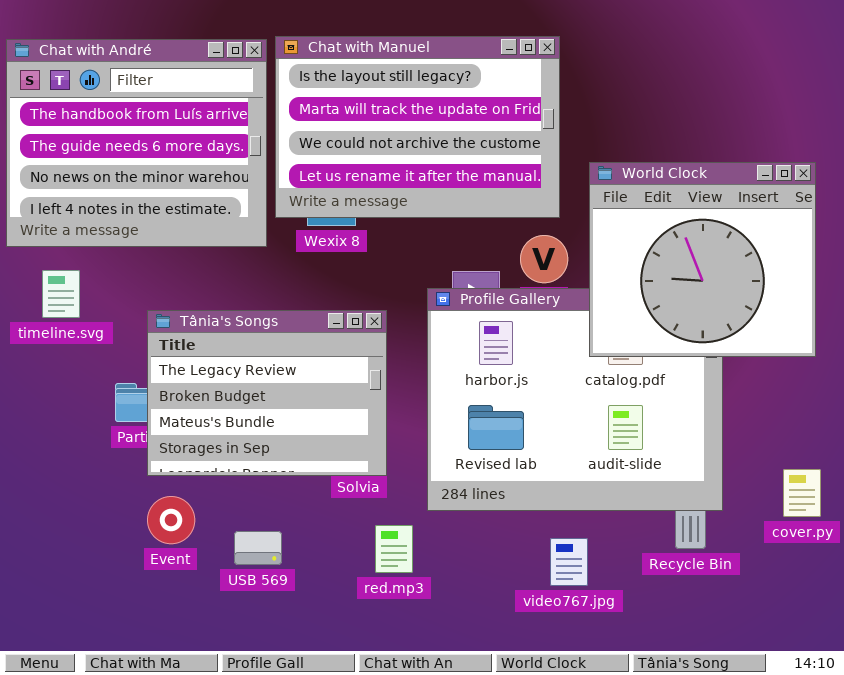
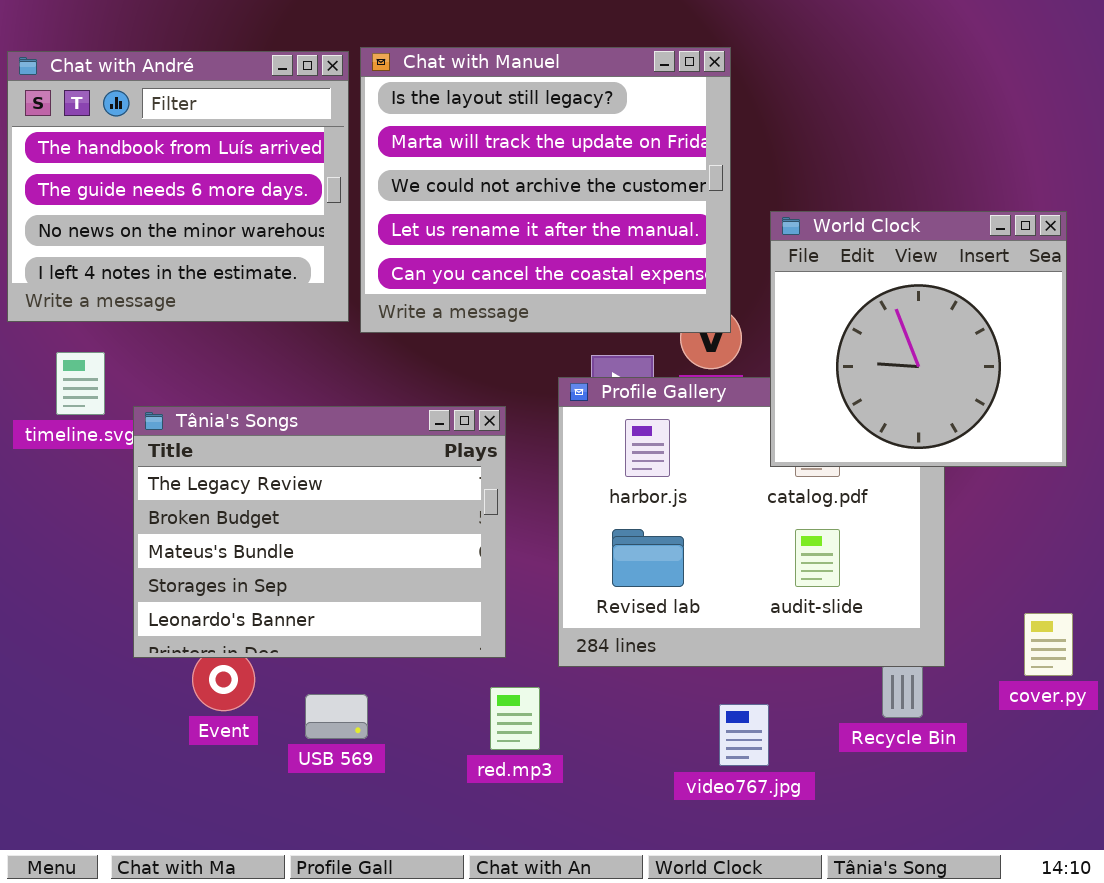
Chat with Manuel: [275,36,560,218] -> [360,47,731,333], resized
Tânia's Songs: [147,310,387,476] -> [133,406,506,658], resized

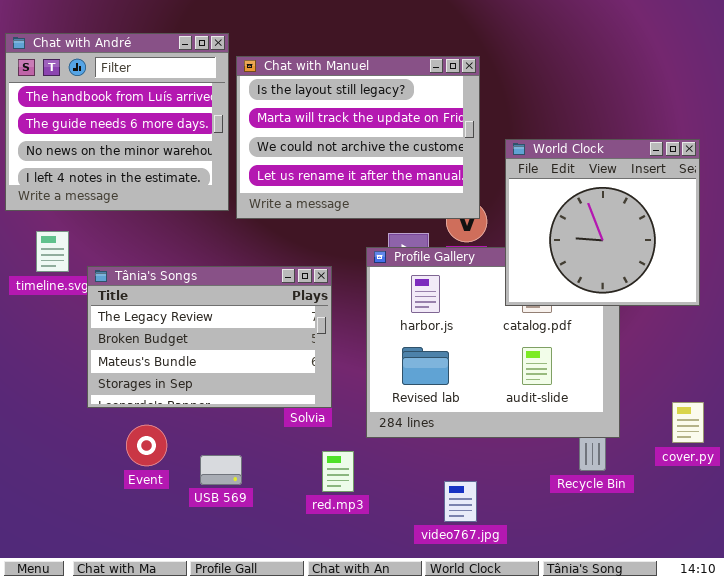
Chat with Manuel: [360,47,731,333] -> [236,56,480,219], resized
Tânia's Songs: [133,406,506,658] -> [87,266,332,408], resized
video767.jpg: [719,704,769,766] -> [444,481,477,522], moved

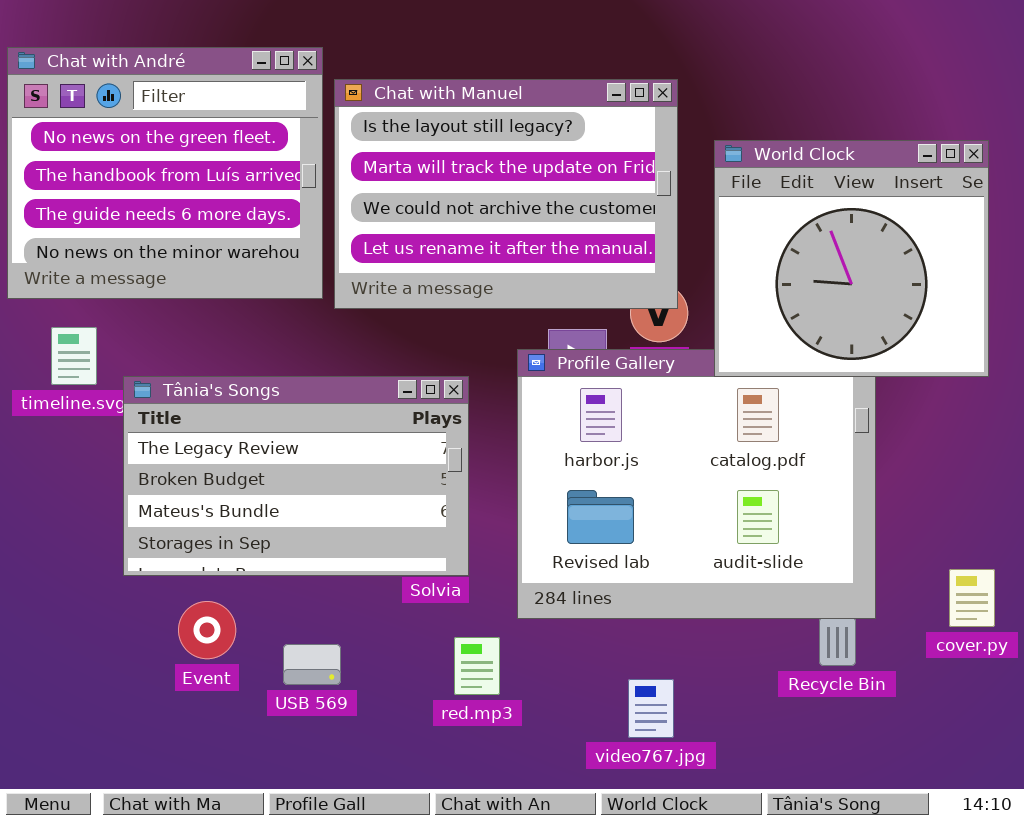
Chat with André: [5,33,229,211] -> [7,47,323,299], scrolled up 1 row
World Clock: [505,139,700,306] -> [714,140,989,377], moved

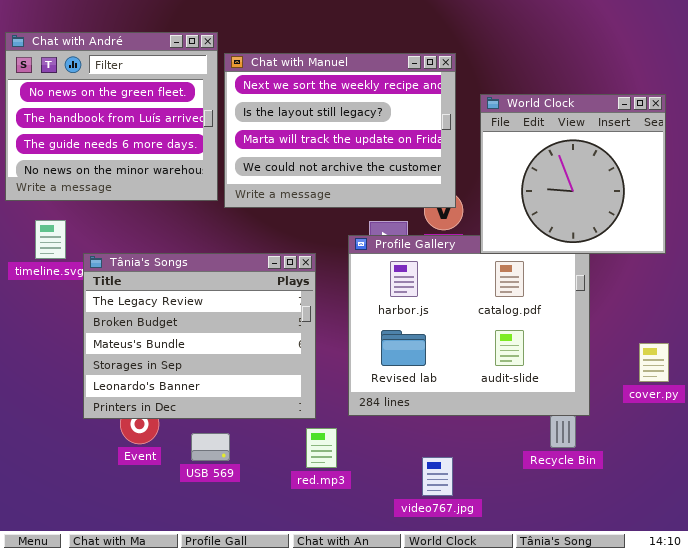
Chat with Manuel: [334,79,678,309] -> [224,53,456,208], scrolled up 1 row
Tânia's Songs: [123,376,469,576] -> [83,253,316,419], resized
cover.py: [949,569,995,627] -> [639,343,669,382], moved

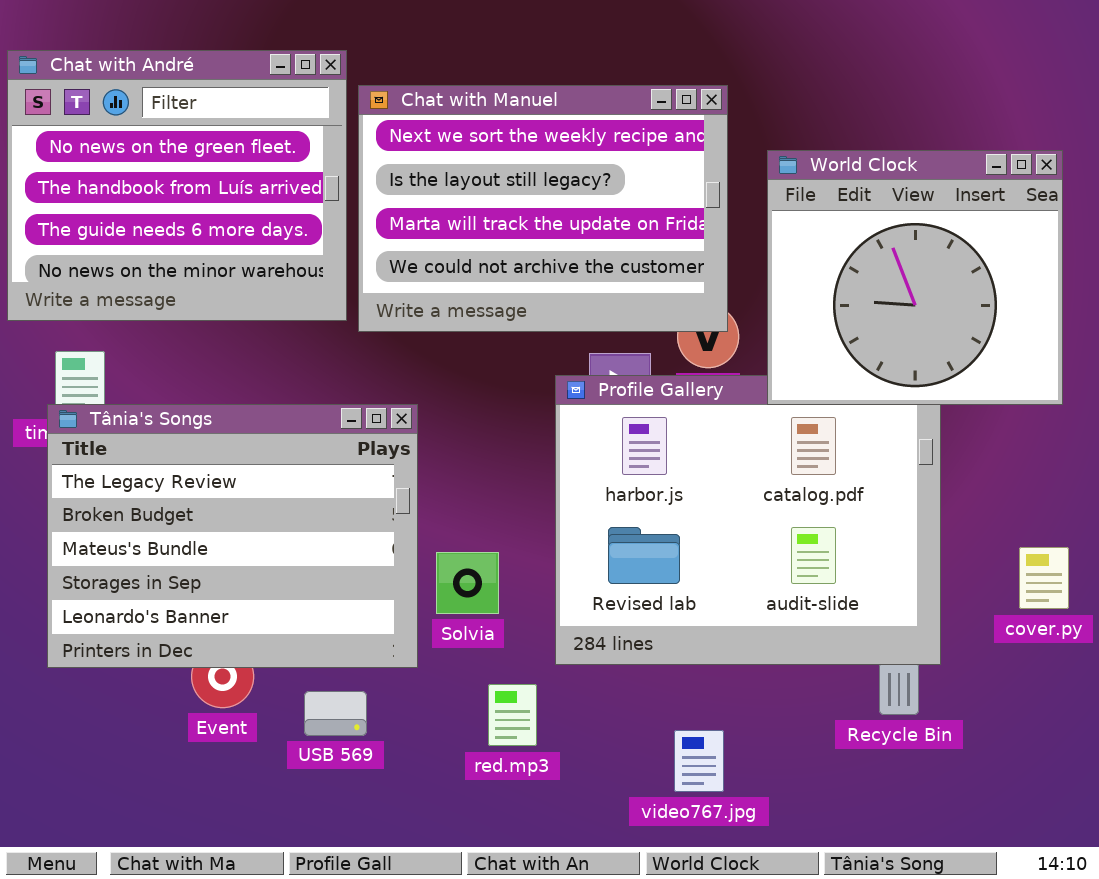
Tânia's Songs: [83,253,316,419] -> [47,404,418,668], moved

